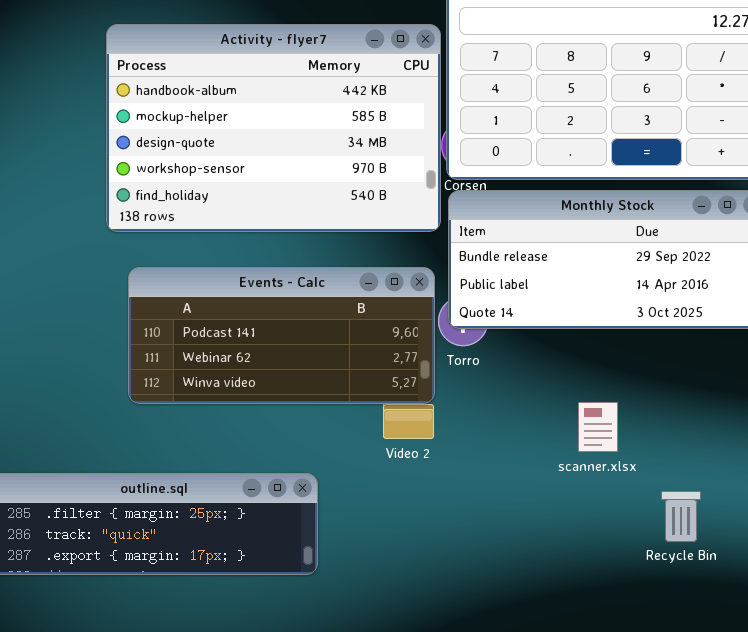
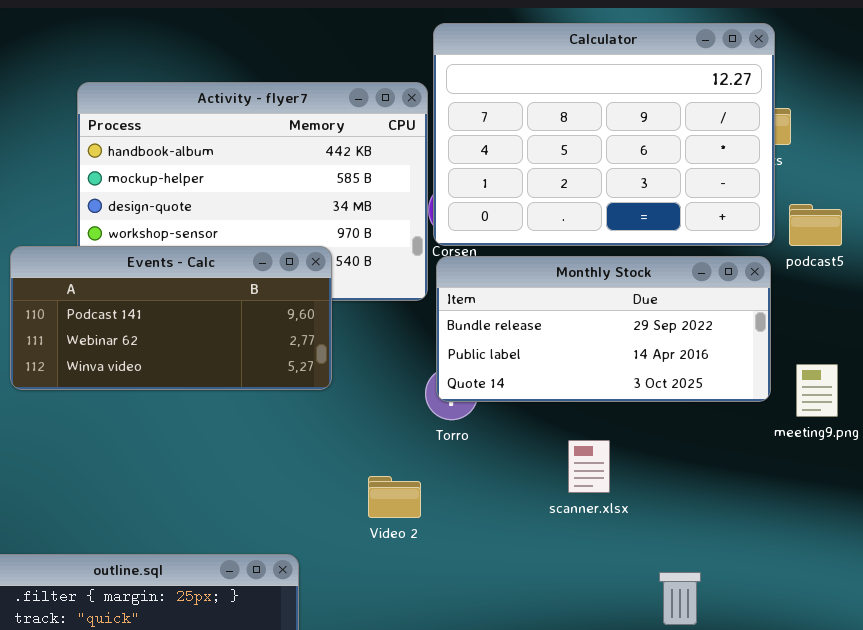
Events - Calc: [128,267,435,404] -> [10,246,332,390], moved
scanner.xlsx: [578,402,618,452] -> [568,440,610,493], moved

